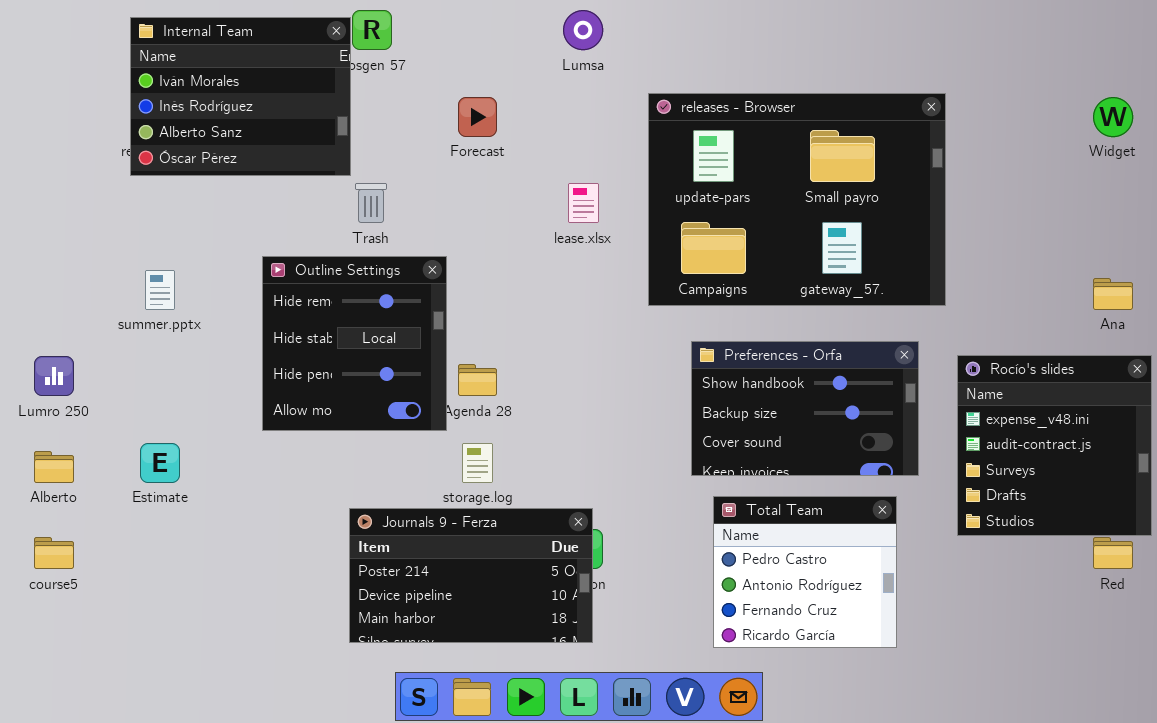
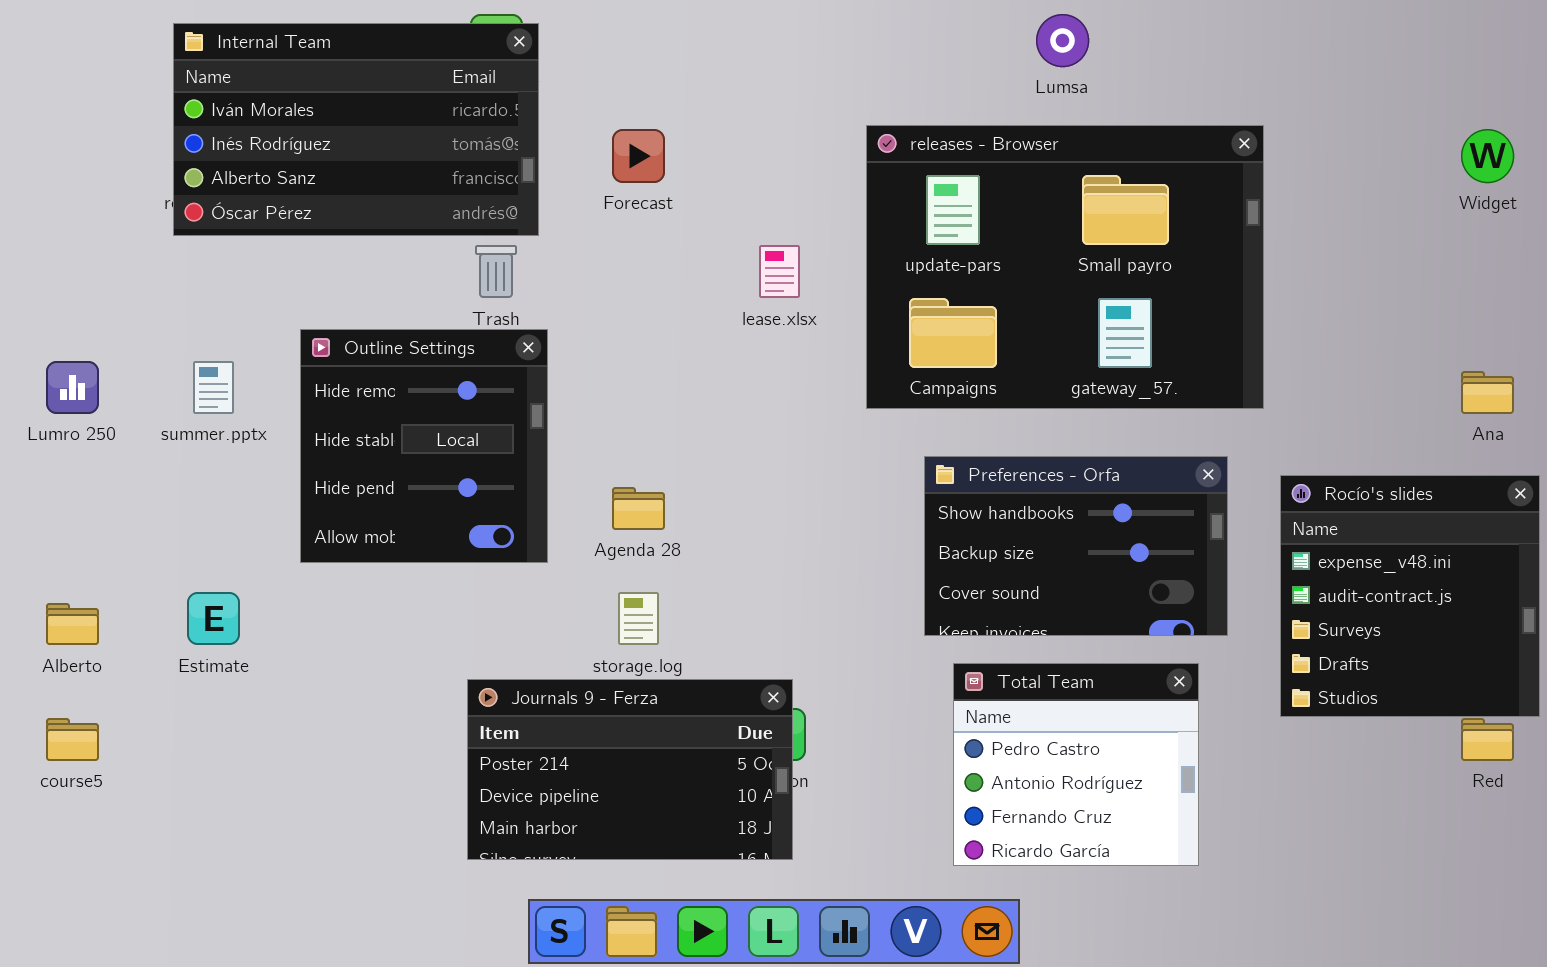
Lumsa: [563,10,603,50] -> [1036,14,1089,67], moved
Internal Team: [130,17,351,176] -> [173,23,539,236], resized
Outline Settings: [262,256,447,431] -> [300,329,548,563], moved
Lumro 250: [34,356,74,396] -> [46,361,99,414], moved

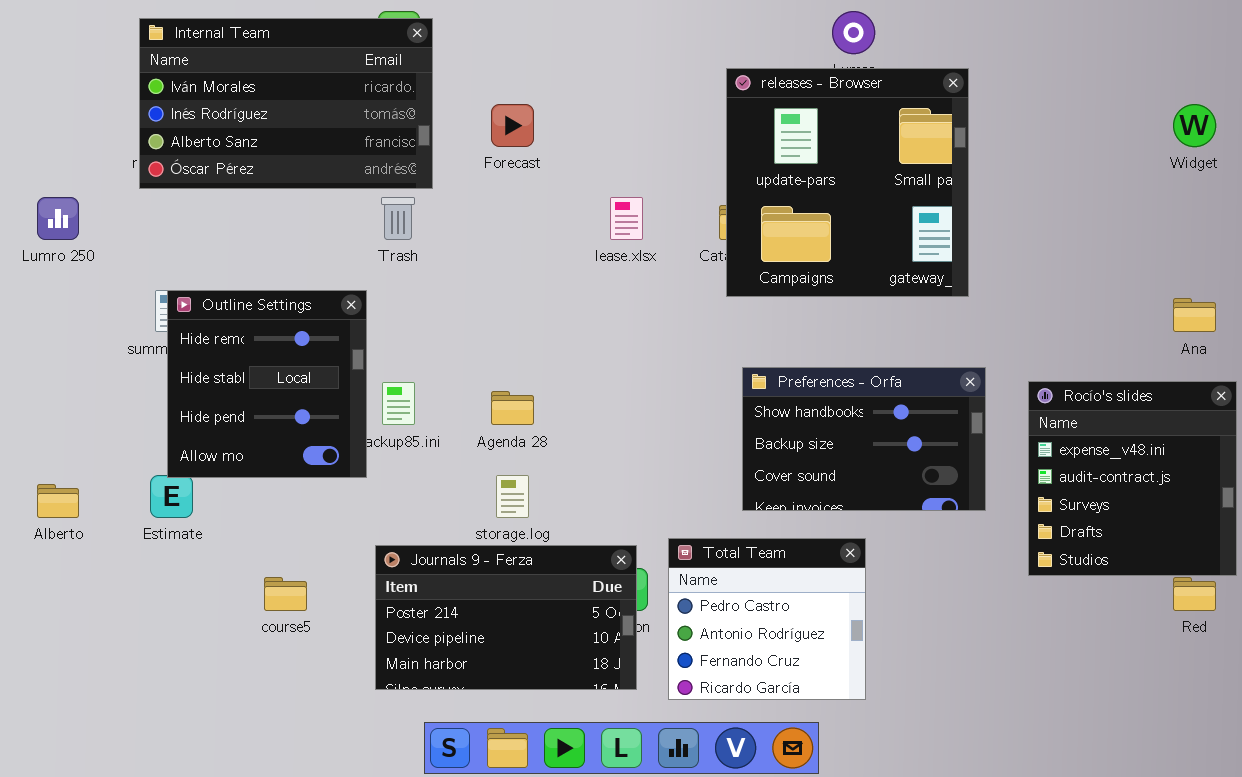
releases - Browser: [866,125,1264,409] -> [726,68,969,297], moved, resized
Outline Settings: [300,329,548,563] -> [167,290,367,478], moved
Lumro 250: [46,361,99,414] -> [37,197,79,240], moved
Total Team: [953,663,1199,866] -> [668,538,866,700], moved
course5: [46,718,99,761] -> [264,577,307,611], moved

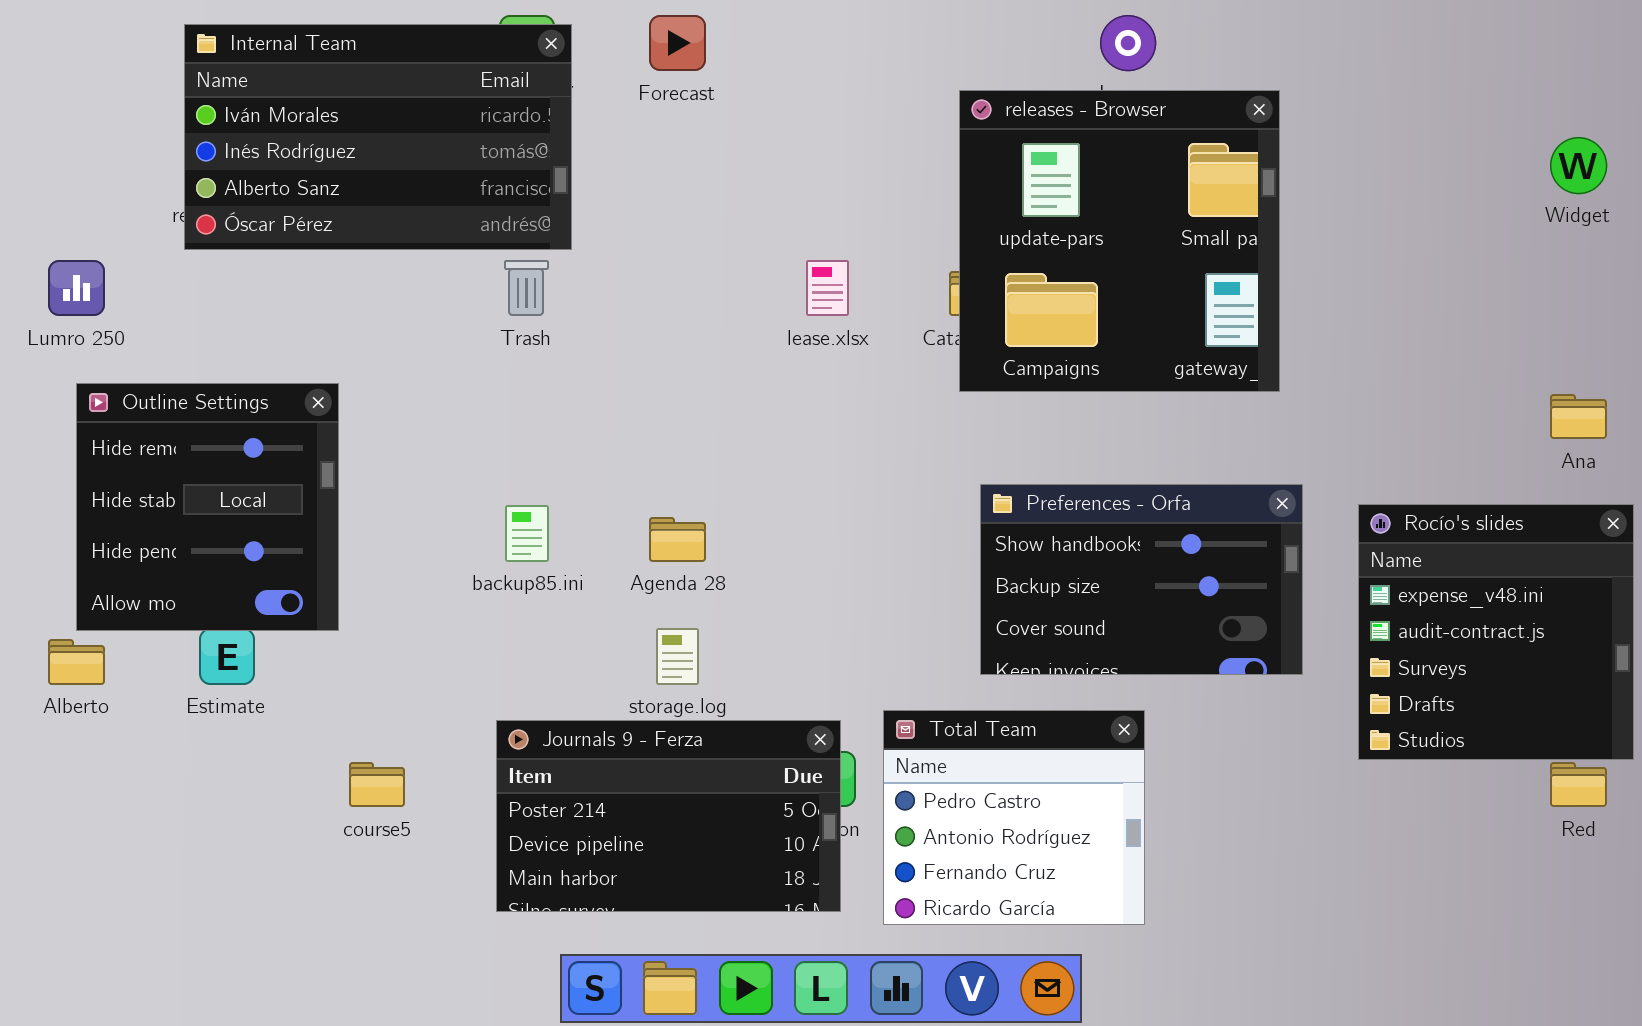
Forecast: [491,104,534,147] -> [649,15,706,71], moved
Outline Settings: [167,290,367,478] -> [76,383,339,631], moved

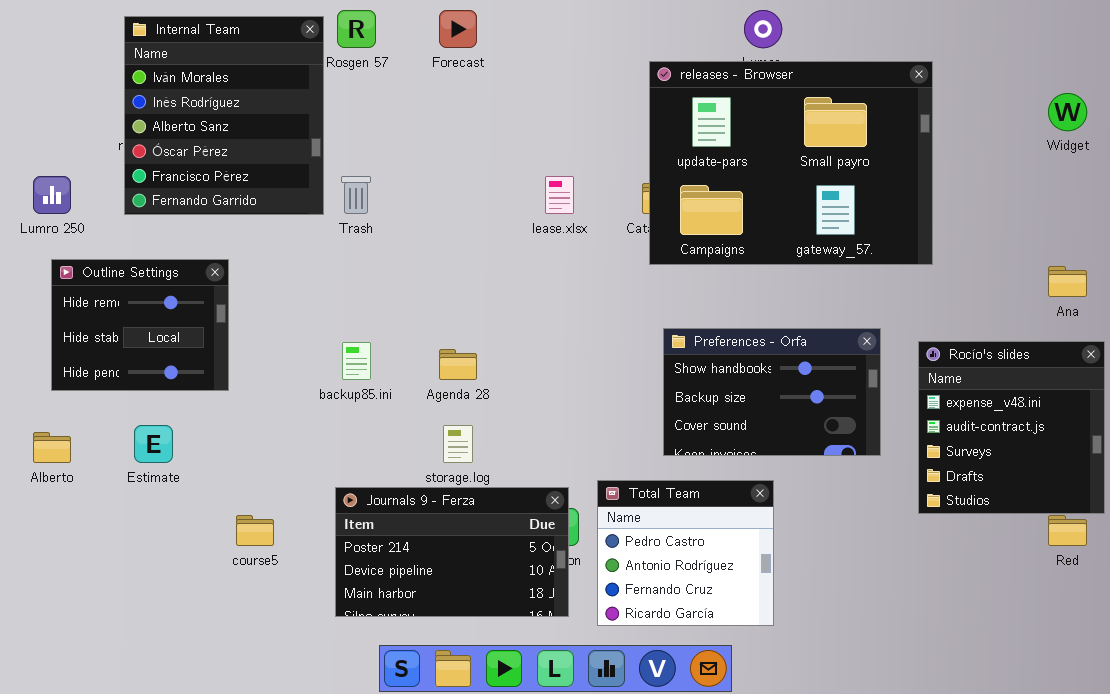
Internal Team: [184,24,572,250] -> [124,16,324,215], resized
releases - Browser: [959,90,1280,392] -> [649,61,933,265], resized
Outline Settings: [76,383,339,631] -> [51,259,229,391], resized

